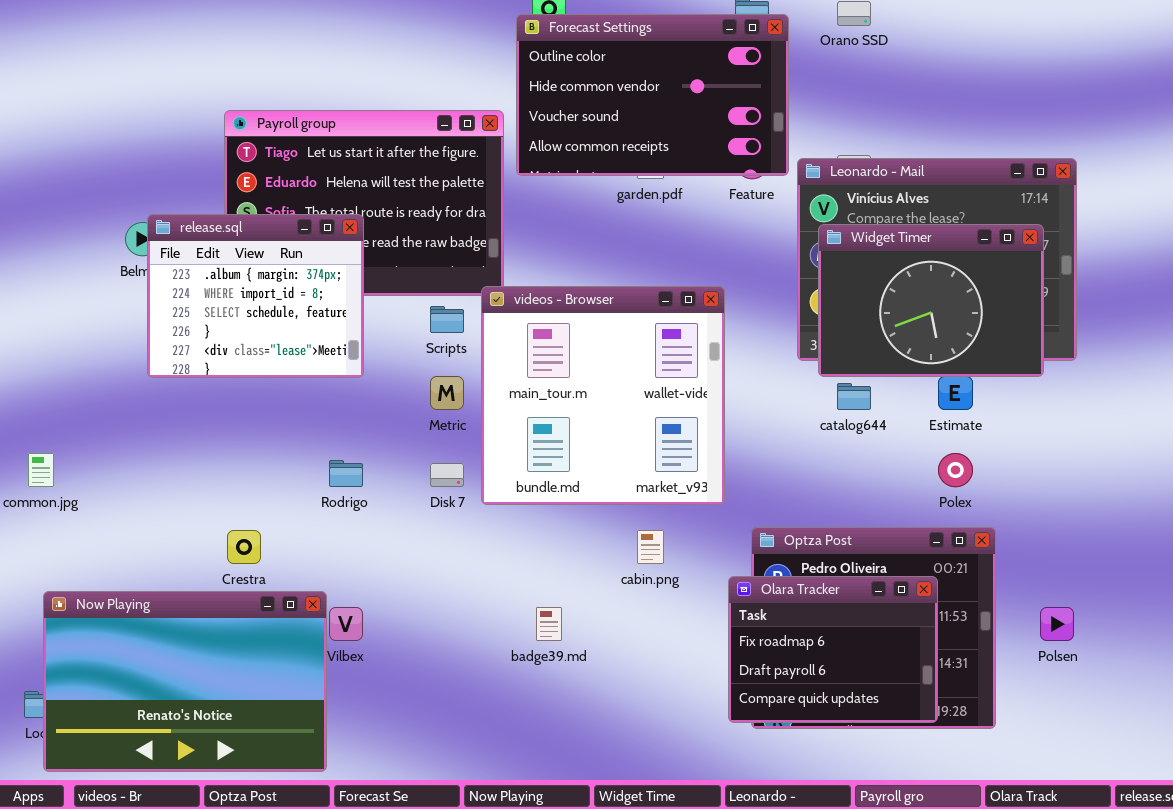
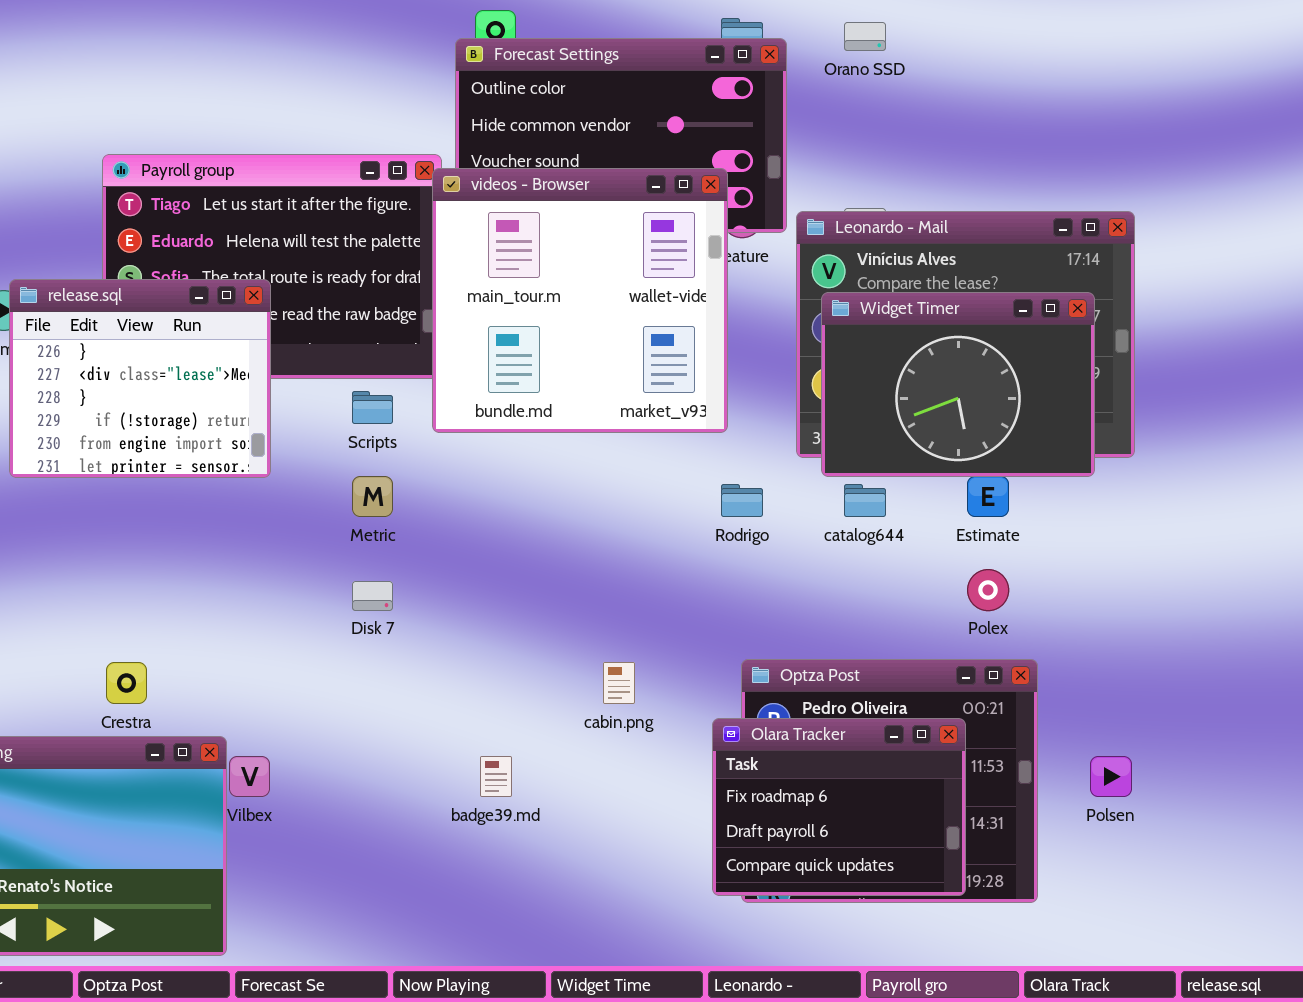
release.sql: [147,214,364,378] -> [9,279,271,478], scrolled down 3 rows
videos - Browser: [481,286,725,505] -> [432,168,728,433], moved
Rodrigo: [329,460,363,487] -> [721,484,763,517], moved

